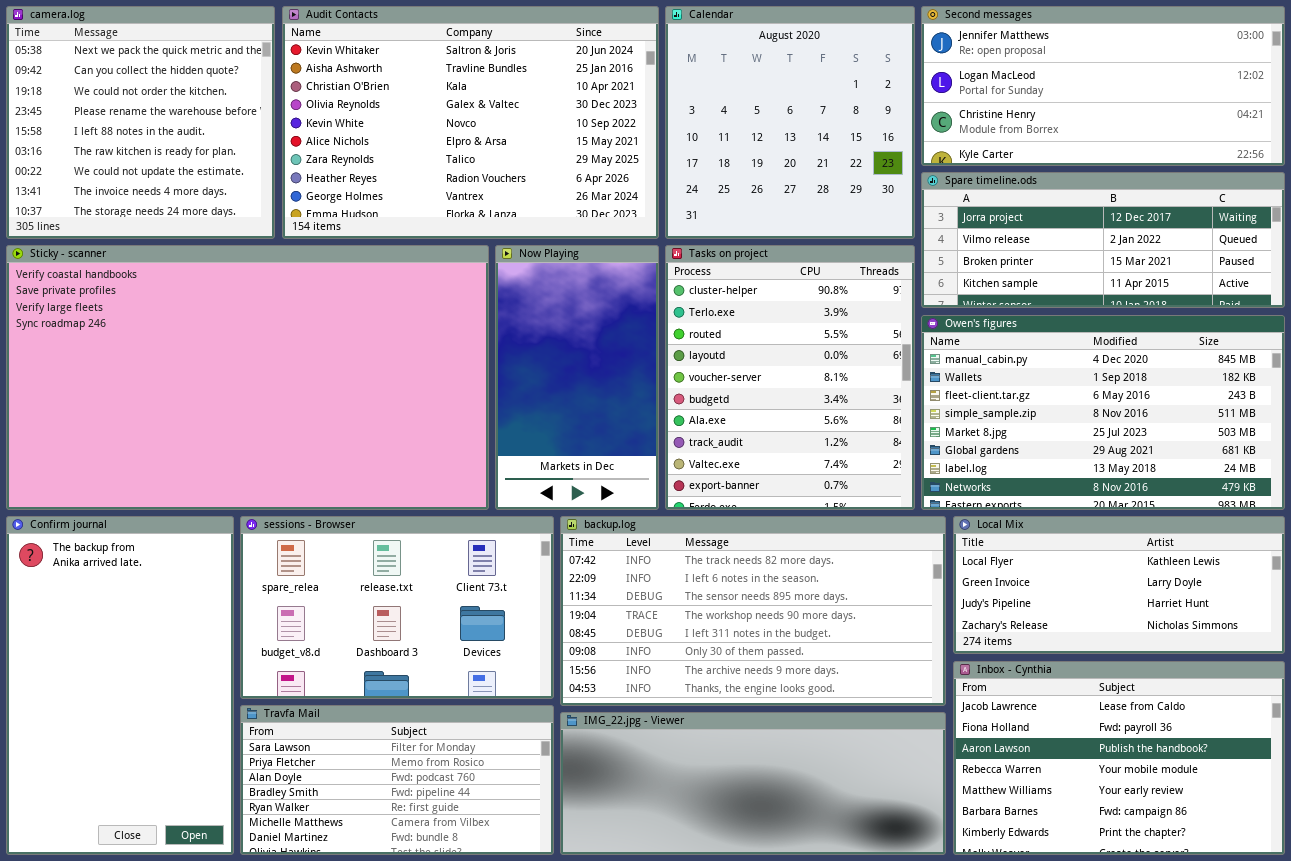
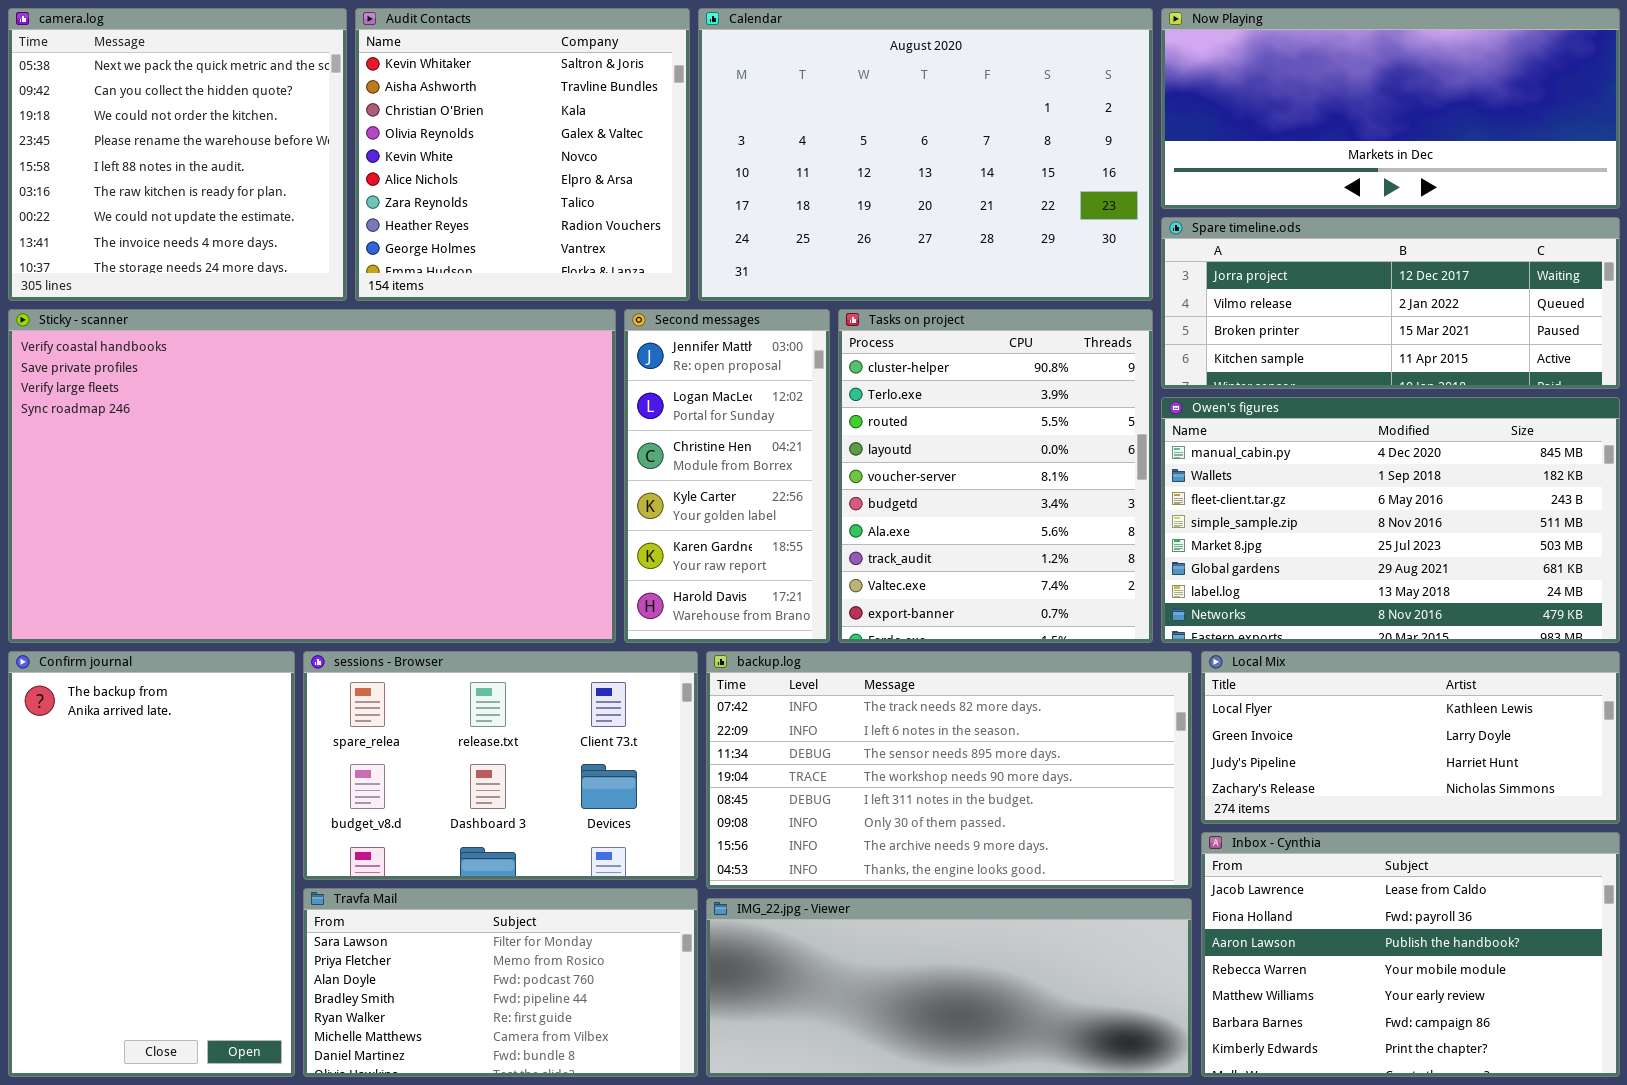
Audit Contacts: [282,6,659,239] -> [355,8,690,301], resized
Calendar: [665,6,915,239] -> [698,8,1153,301], resized
Second messages: [921,6,1285,166] -> [624,309,830,643], moved, resized
Now Playing: [495,245,659,510] -> [1161,8,1620,209], moved, resized

